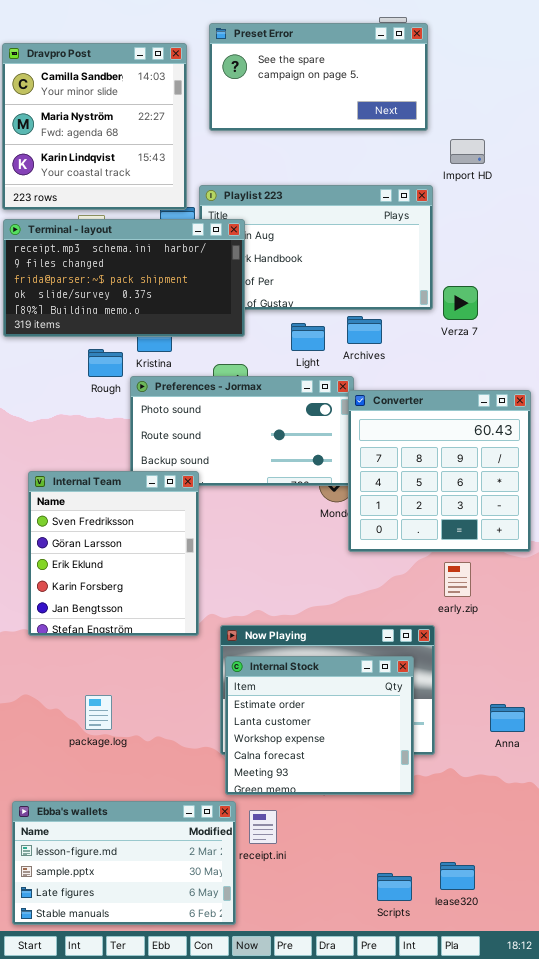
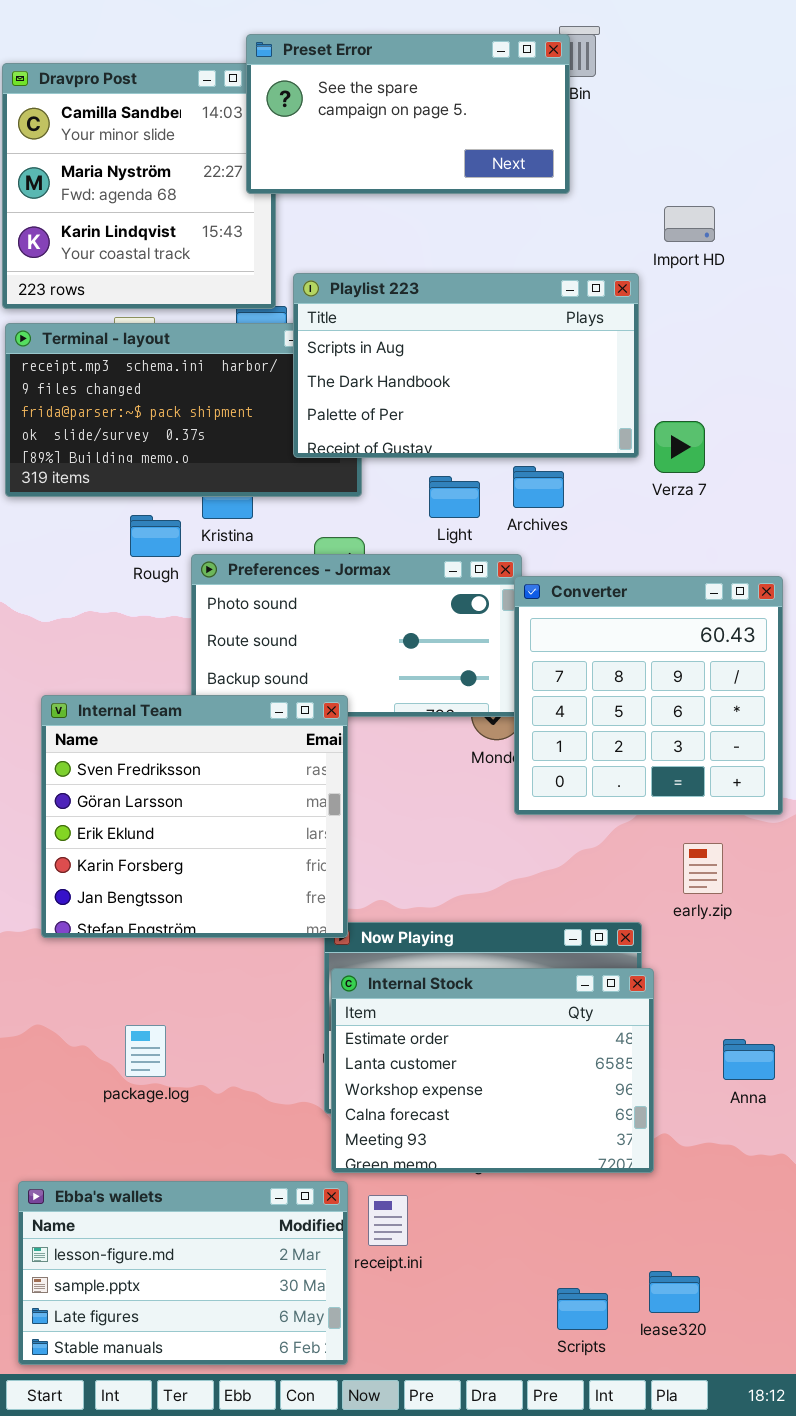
Preset Error: [209,23,428,131] -> [246,34,570,194], moved
Playlist 223: [199,185,433,310] -> [293,273,639,458], raised
Internal Team: [28,471,199,636] -> [41,695,348,938], resized
early.zip: [444,562,471,597] -> [683,843,723,894], moved
Internal Stock: [225,656,414,795] -> [331,968,654,1173], resized

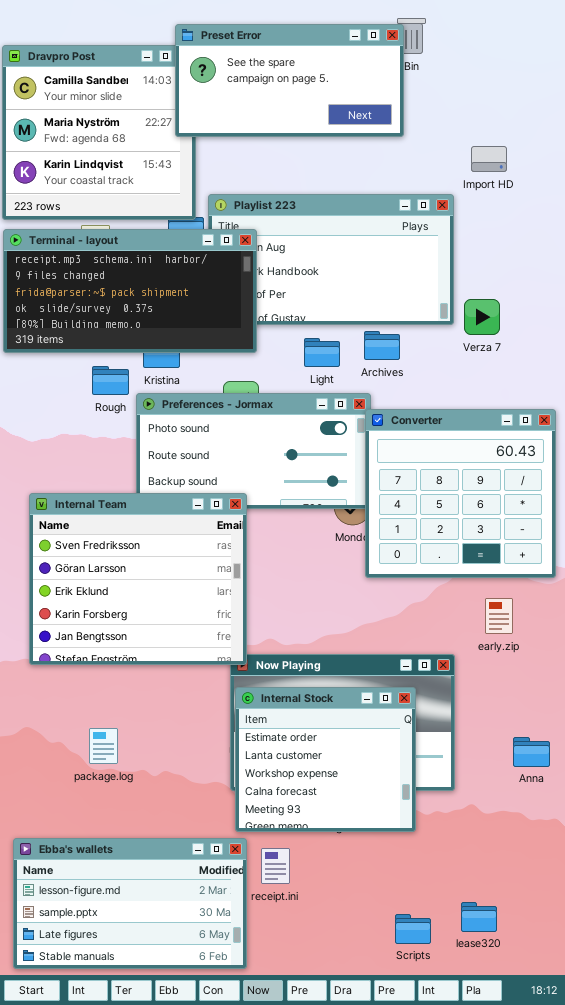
Terminal - layout: [5,323,362,497] -> [3,229,257,353], raised
Internal Stock: [331,968,654,1173] -> [235,687,416,832], resized

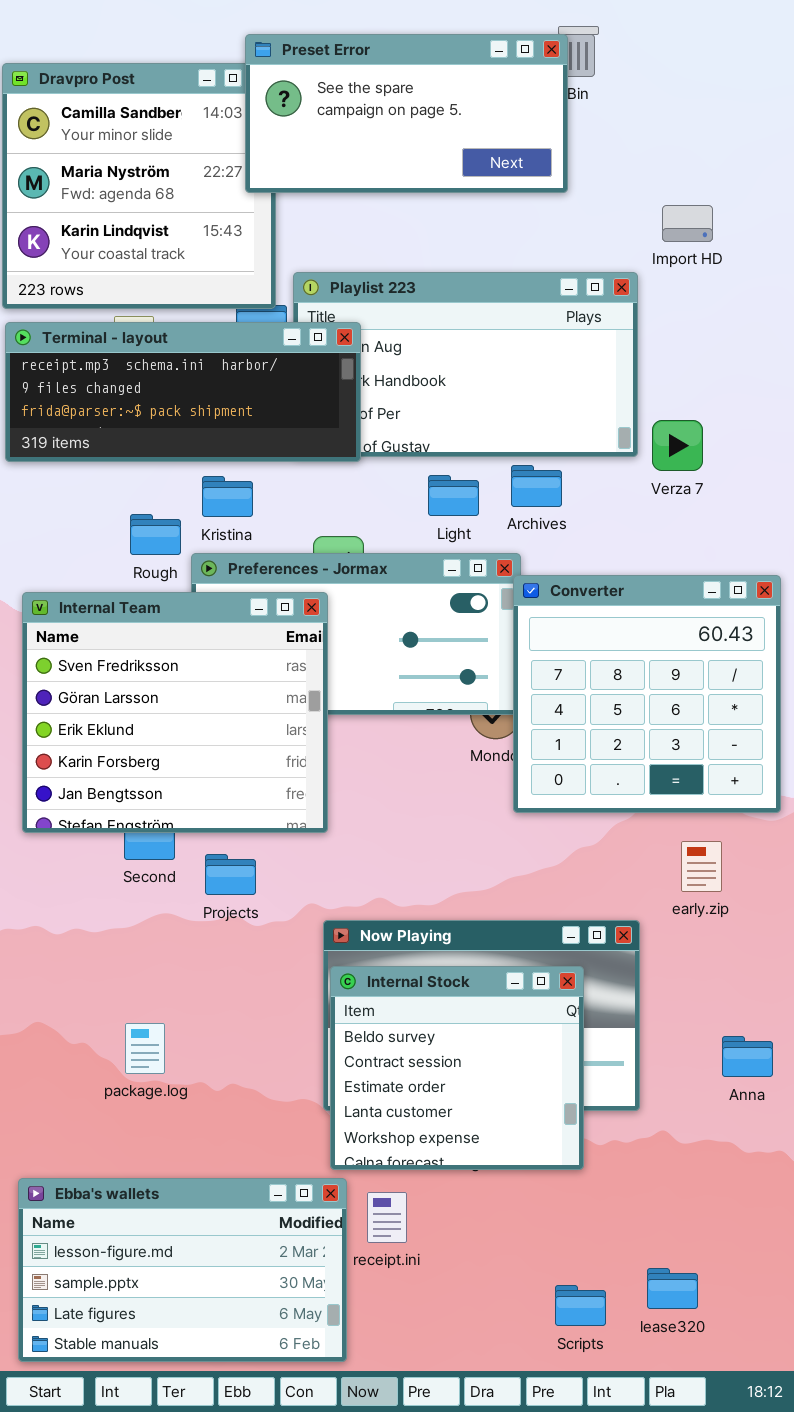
Terminal - layout: [3,229,257,353] -> [5,322,361,462], resized
Internal Team: [29,493,247,665] -> [22,592,328,833], moved
Internal Stock: [235,687,416,832] -> [330,966,584,1170], scrolled up 2 rows

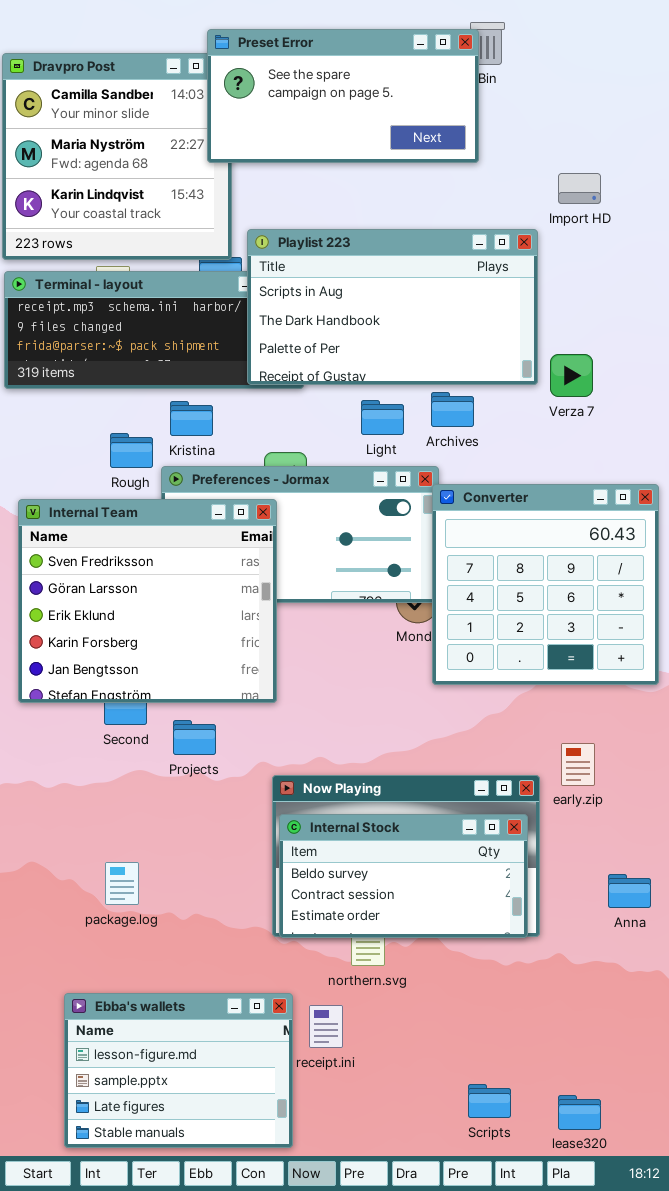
Playlist 223: [293,272,638,457] -> [247,229,538,385], raised
early.zip: [681,841,722,892] -> [561,743,595,786], moved
Internal Stock: [330,966,584,1170] -> [279,814,528,938], resized
Ebba's wallets: [18,1178,347,1362] -> [64,993,293,1148], resized
lease320: [647,1268,698,1309] -> [558,1095,601,1130], moved

